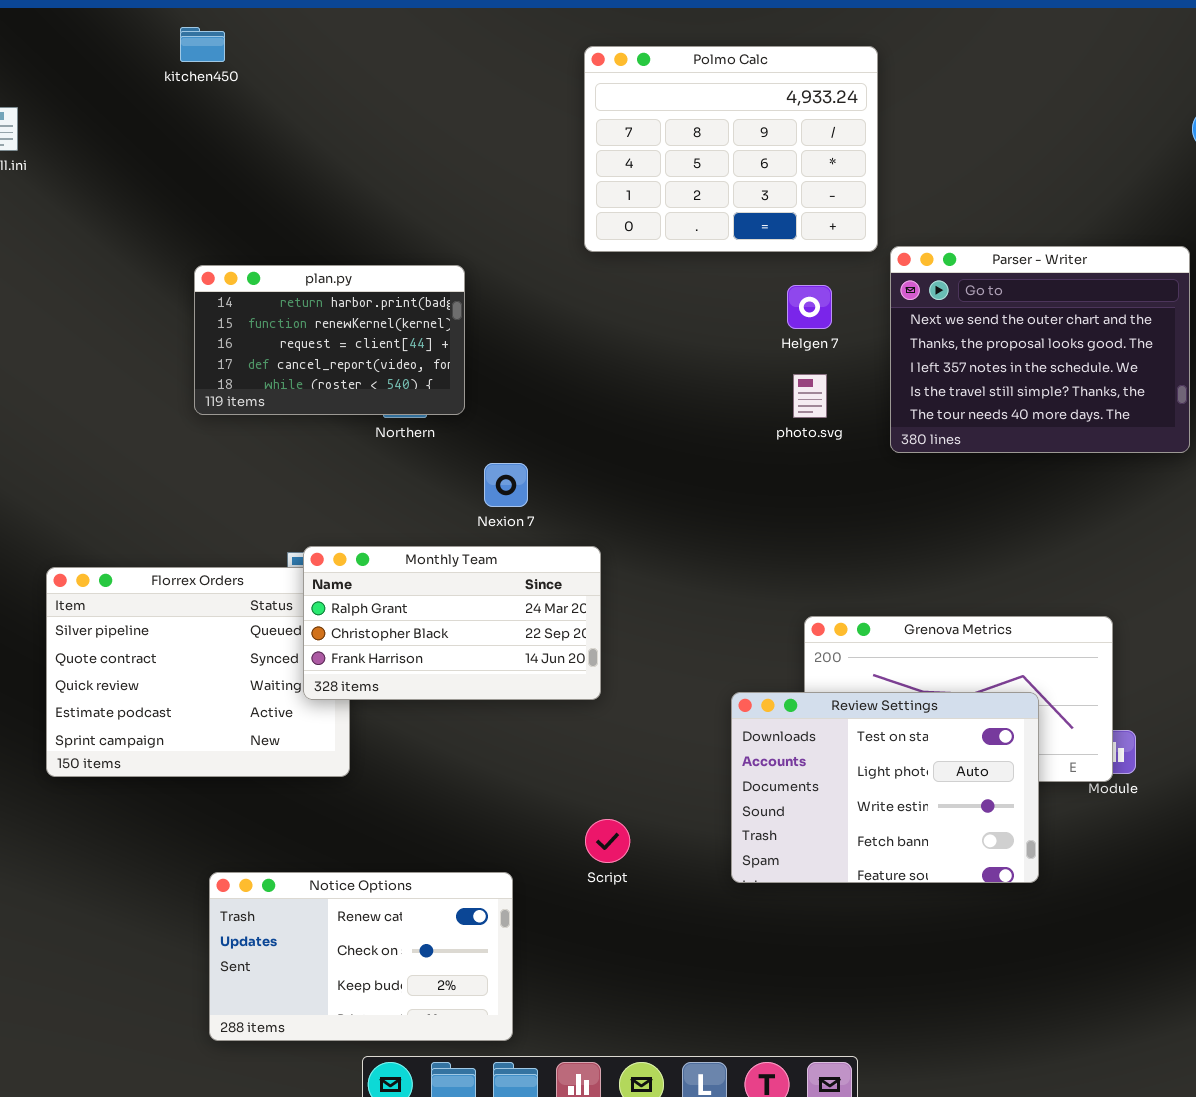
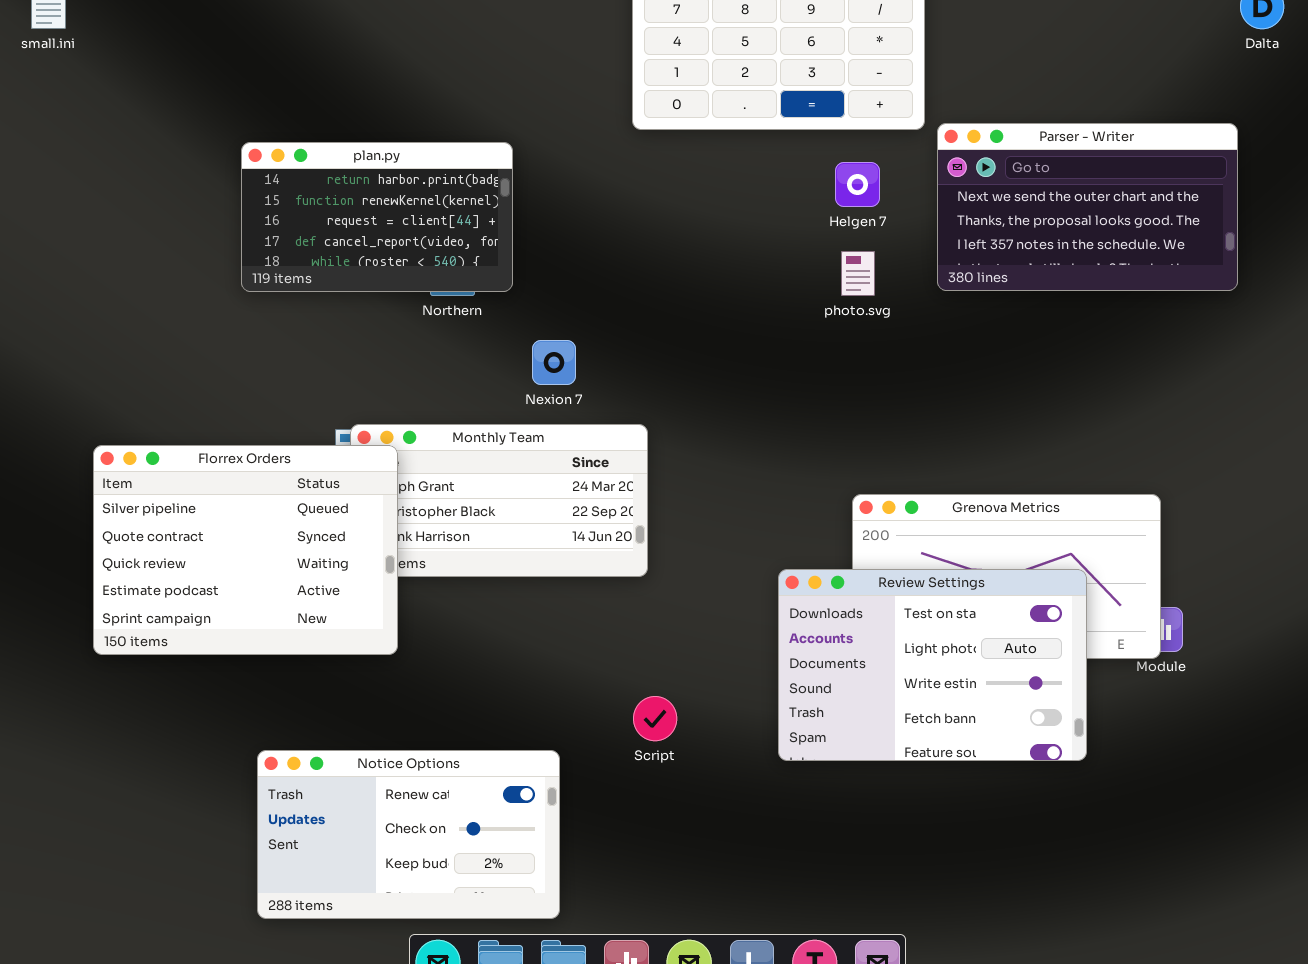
Parser - Writer: [890,246,1190,453] -> [937,123,1238,291], resized
Florrex Orders: [46,567,350,777] -> [93,445,398,655], raised

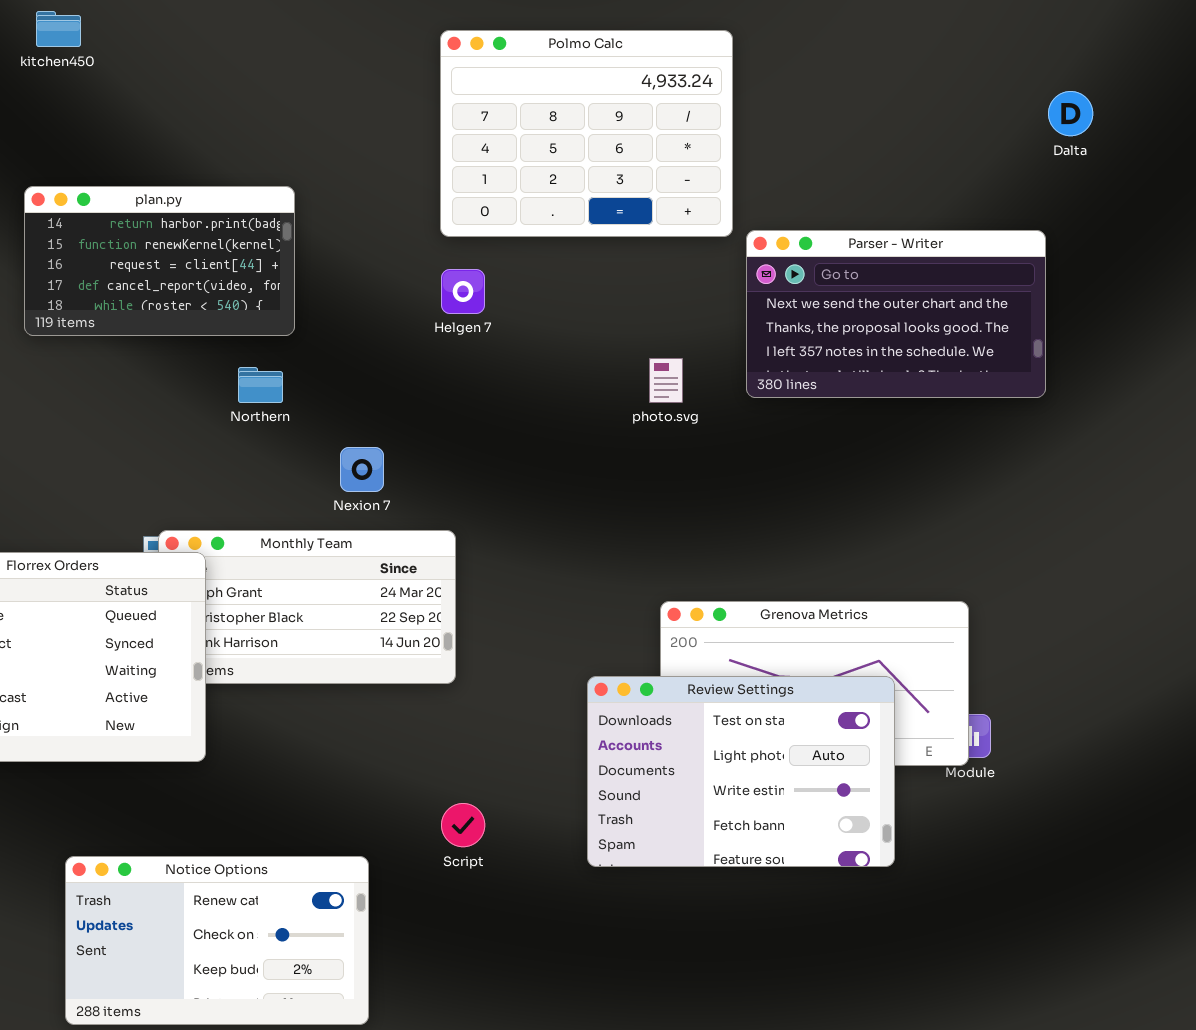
plan.py: [241,142,513,292] -> [24,186,295,336], moved
Helgen 7: [835,162,880,207] -> [441,269,485,314], moved

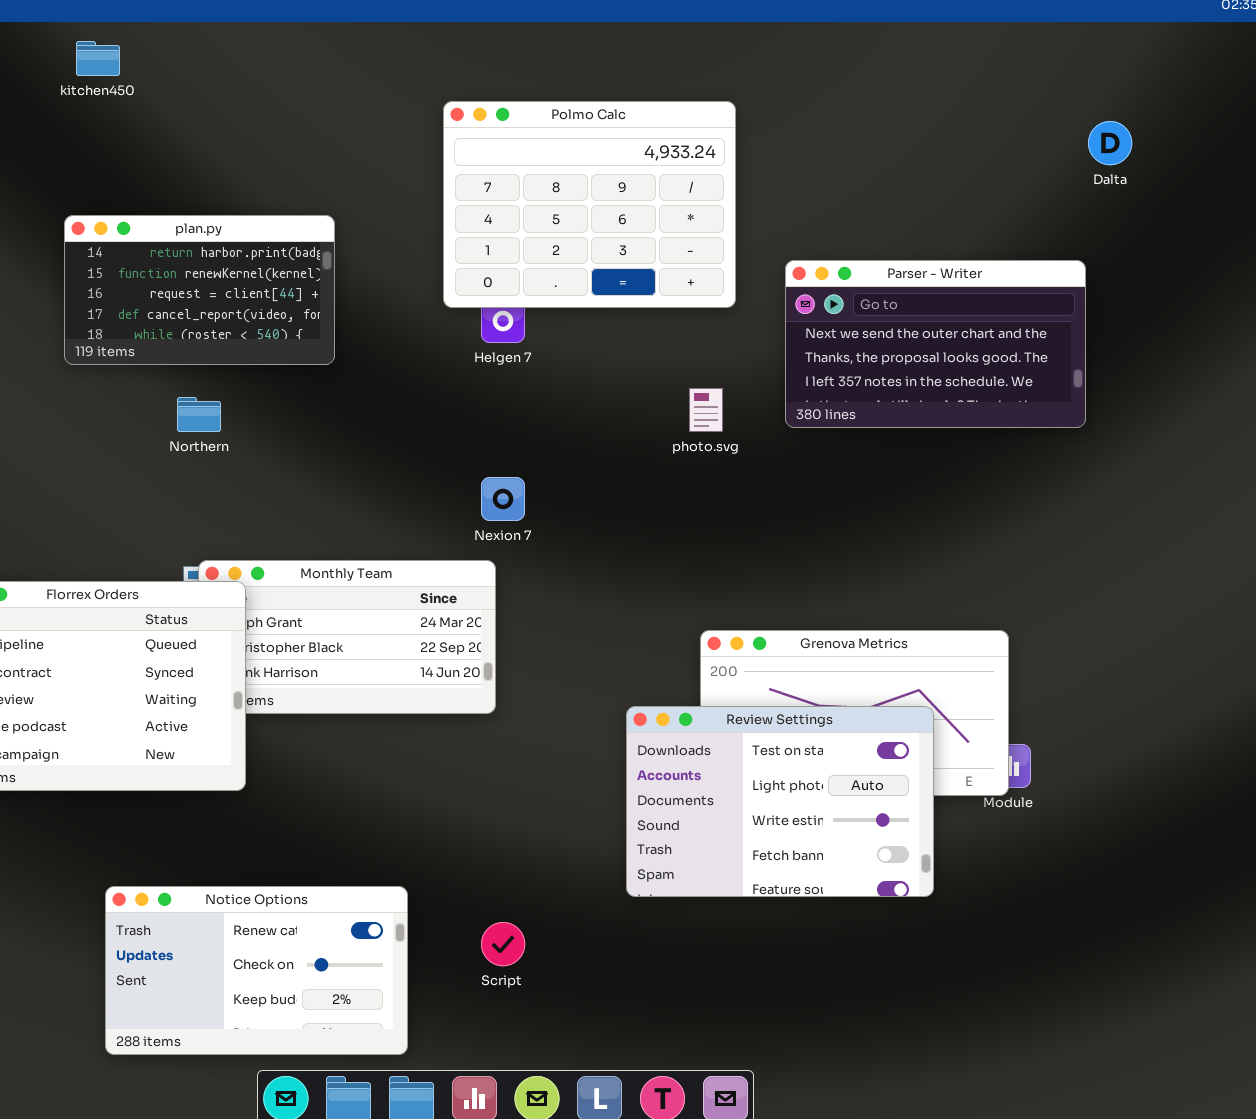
Polmo Calc: [440,30,733,237] -> [443,101,736,308], moved
Northern: [238,367,283,403] -> [177,397,221,432], moved
Nexion 7: [340,447,384,492] -> [481,477,525,521], moved
Script: [441,803,485,847] -> [481,922,525,966], moved

